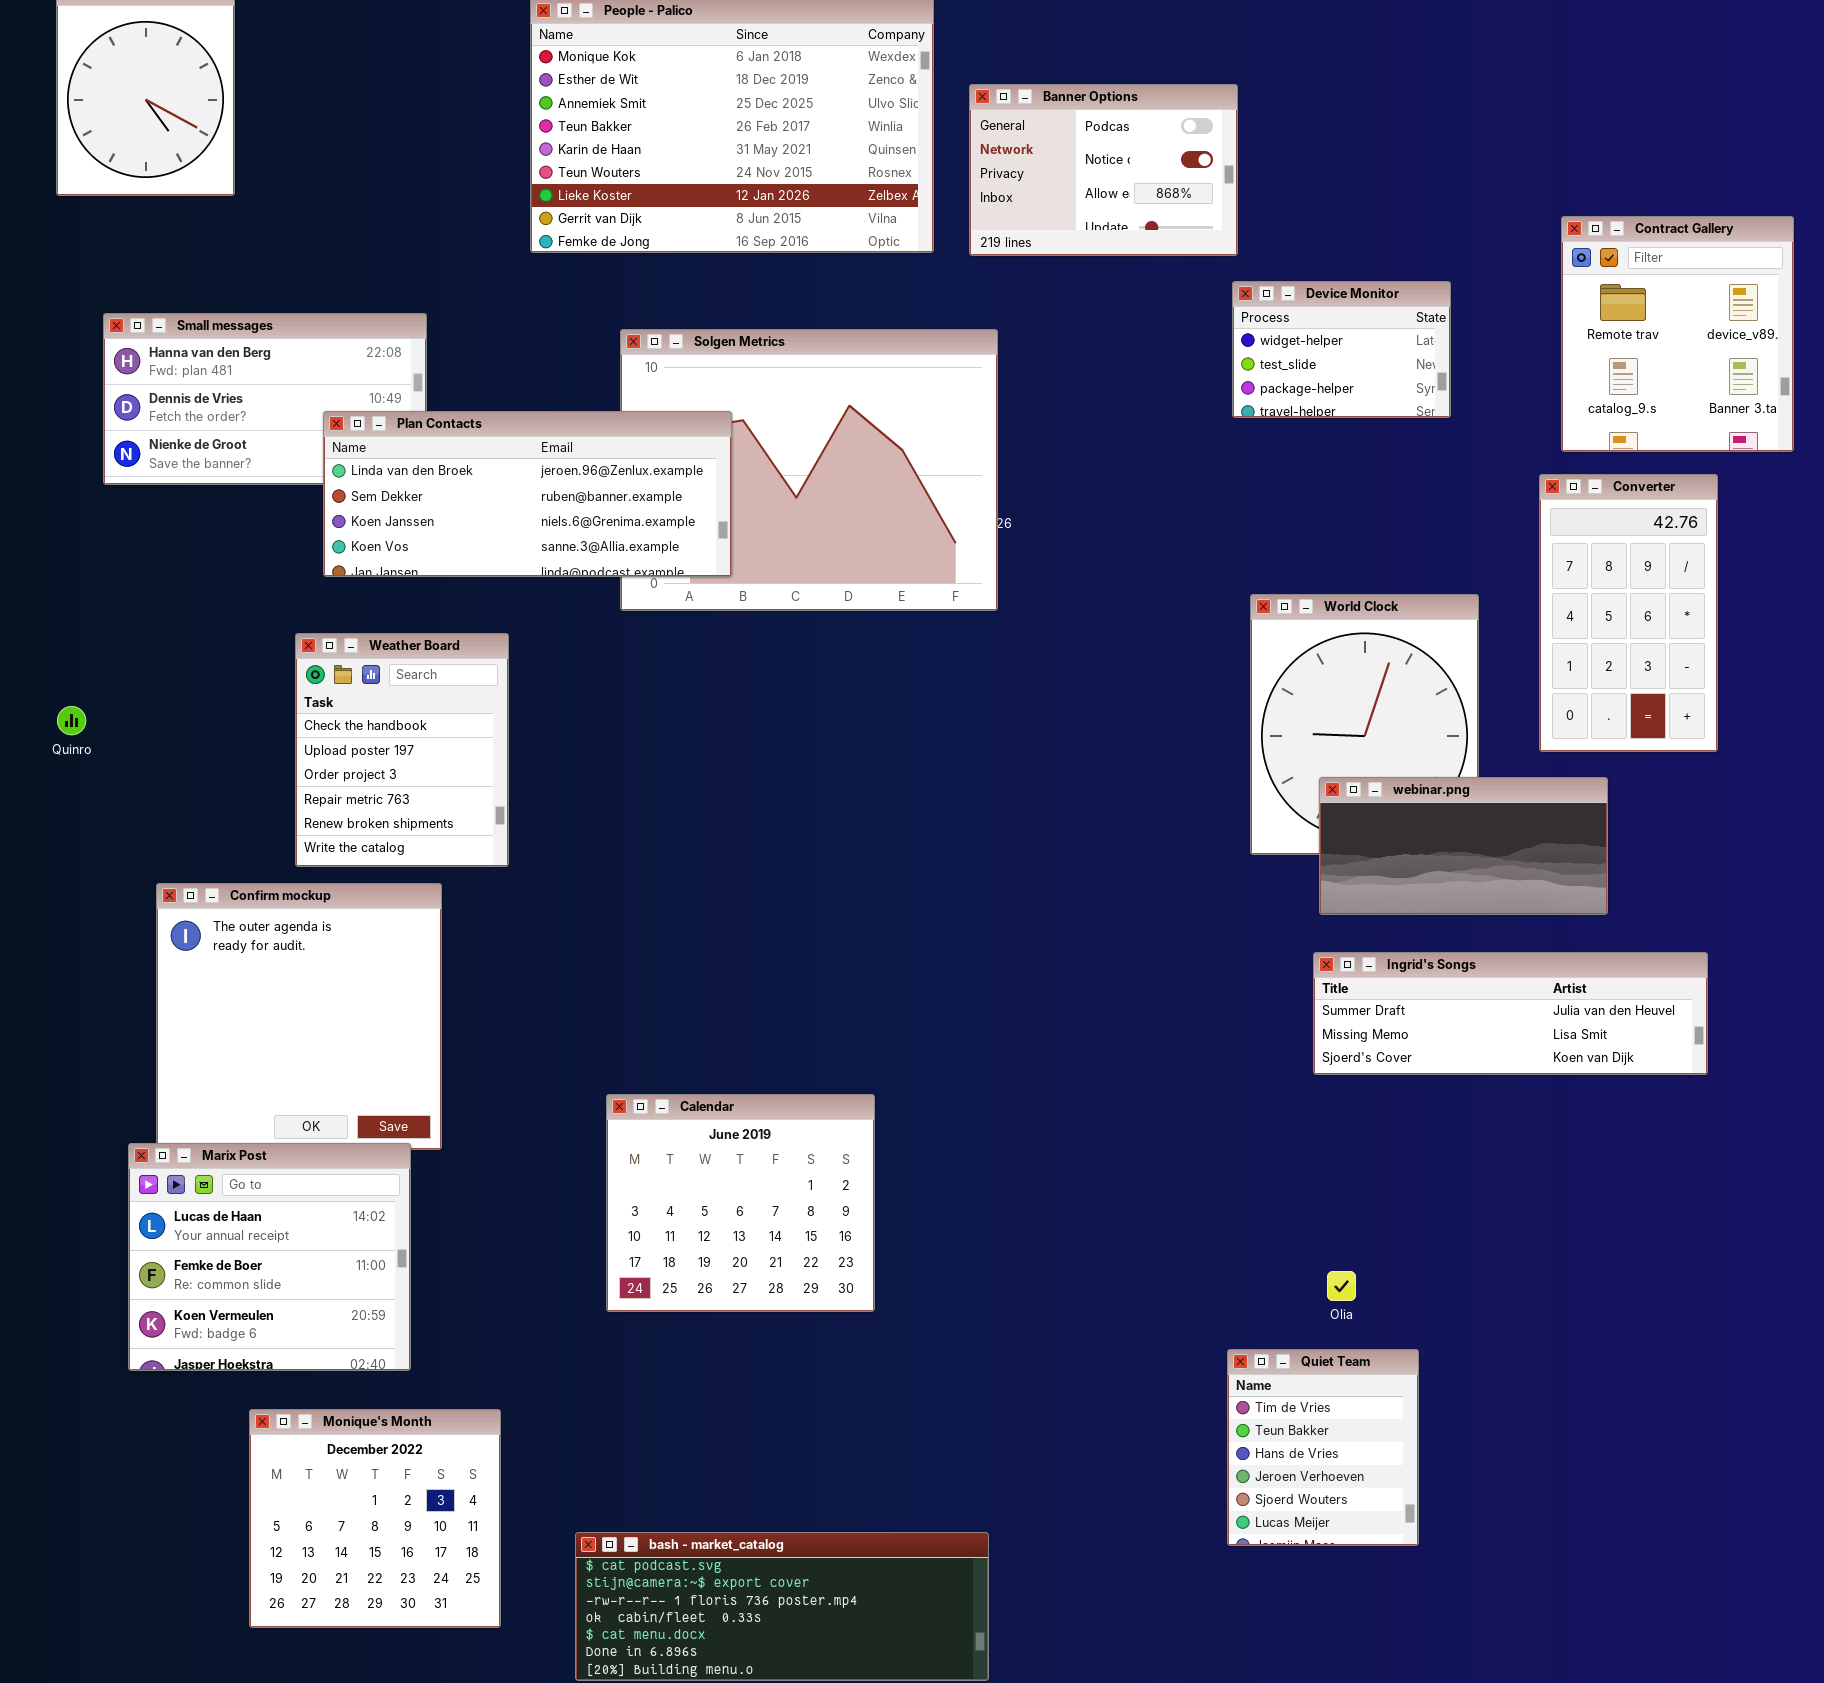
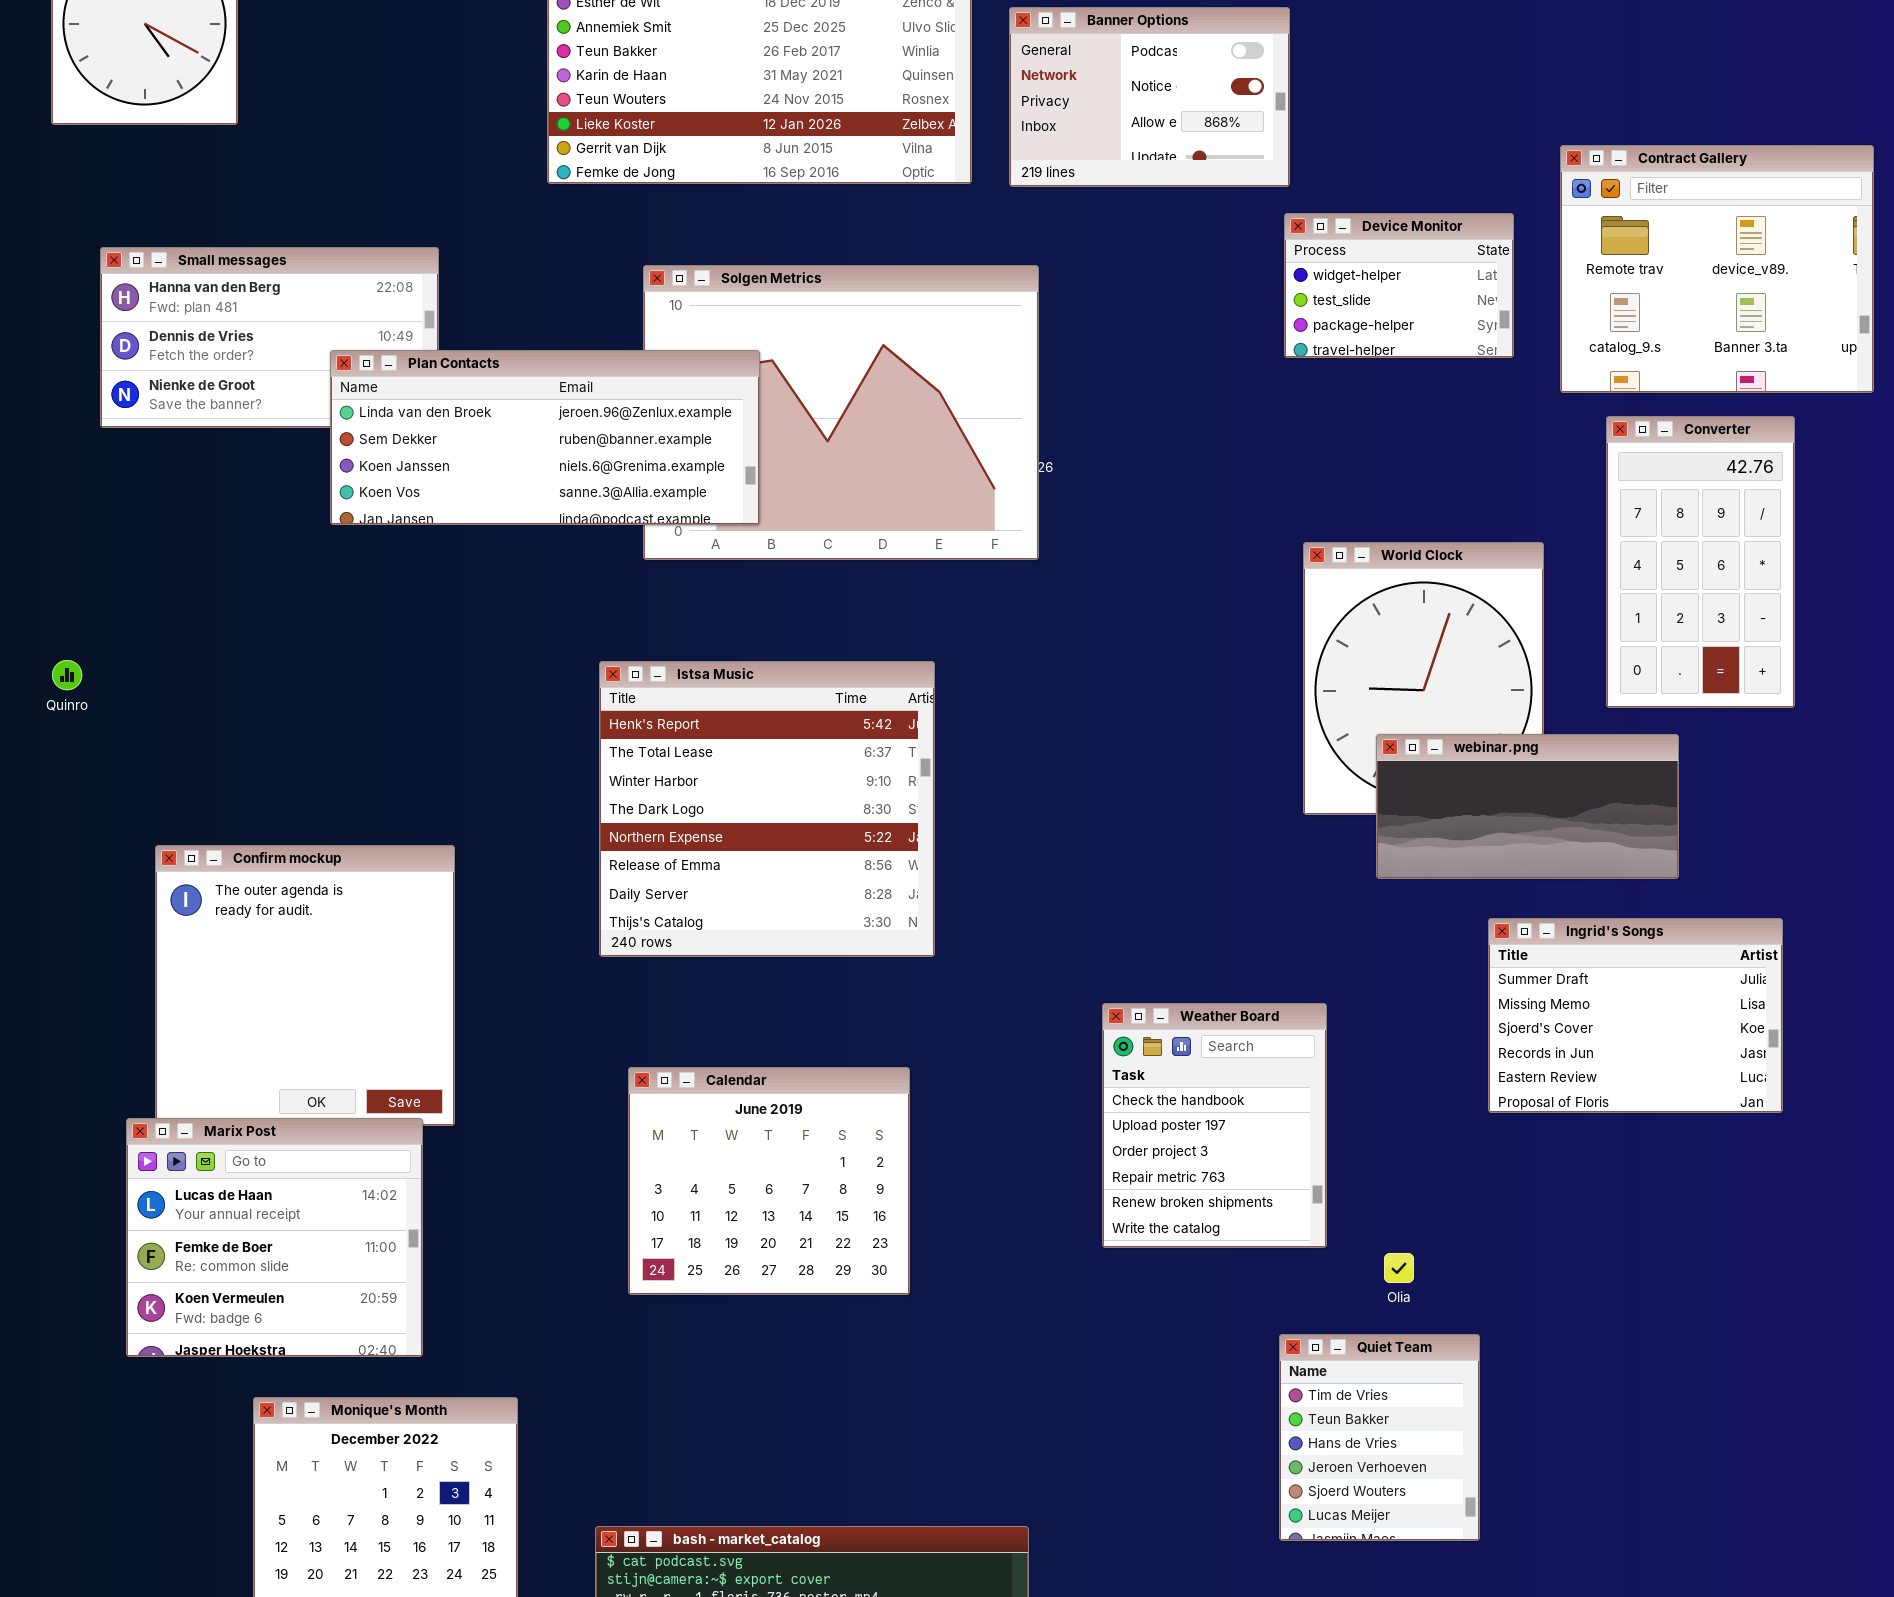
Contract Gallery: [1561,216,1794,452] -> [1560,145,1874,393], resized
Weather Board: [295,633,509,867] -> [1102,1003,1327,1248], moved
Istsa Music: none -> [599,661,935,957], opened
Ingrid's Songs: [1313,952,1708,1075] -> [1488,918,1783,1113], resized

